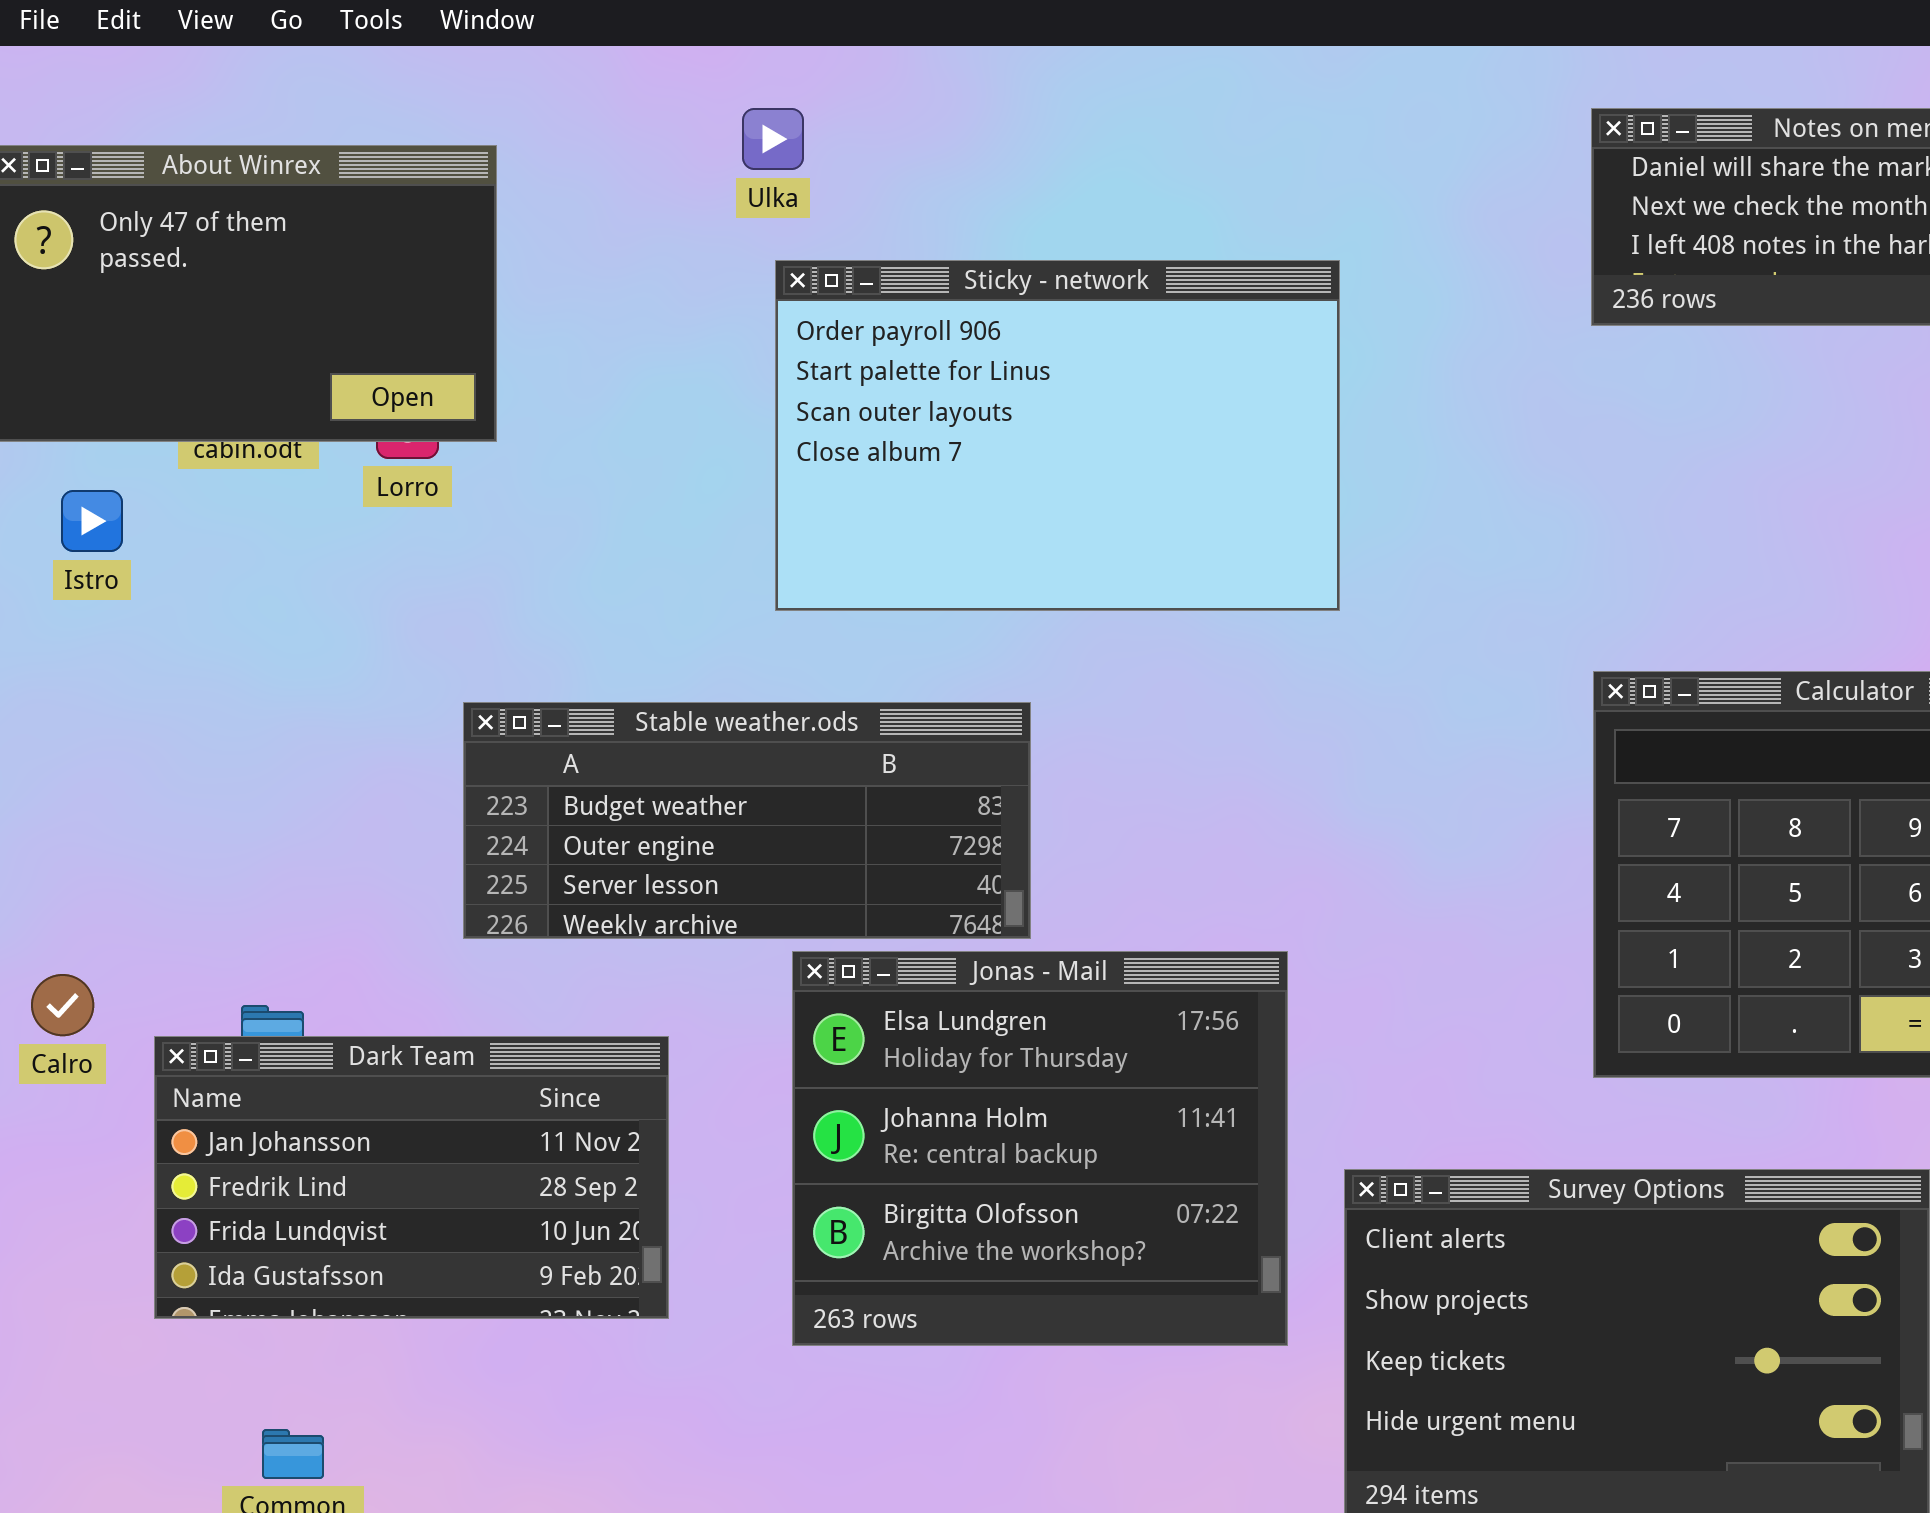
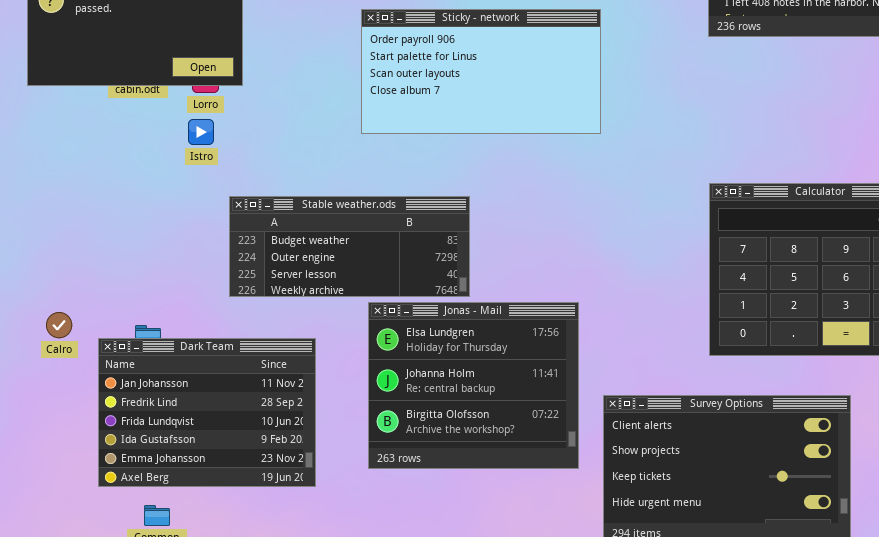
Sticky - network: [775,260,1340,611] -> [361,9,601,134], resized
Istro: [61,490,123,552] -> [188,119,214,145], moved
Dark Team: [154,1036,669,1319] -> [98,338,316,487], resized

